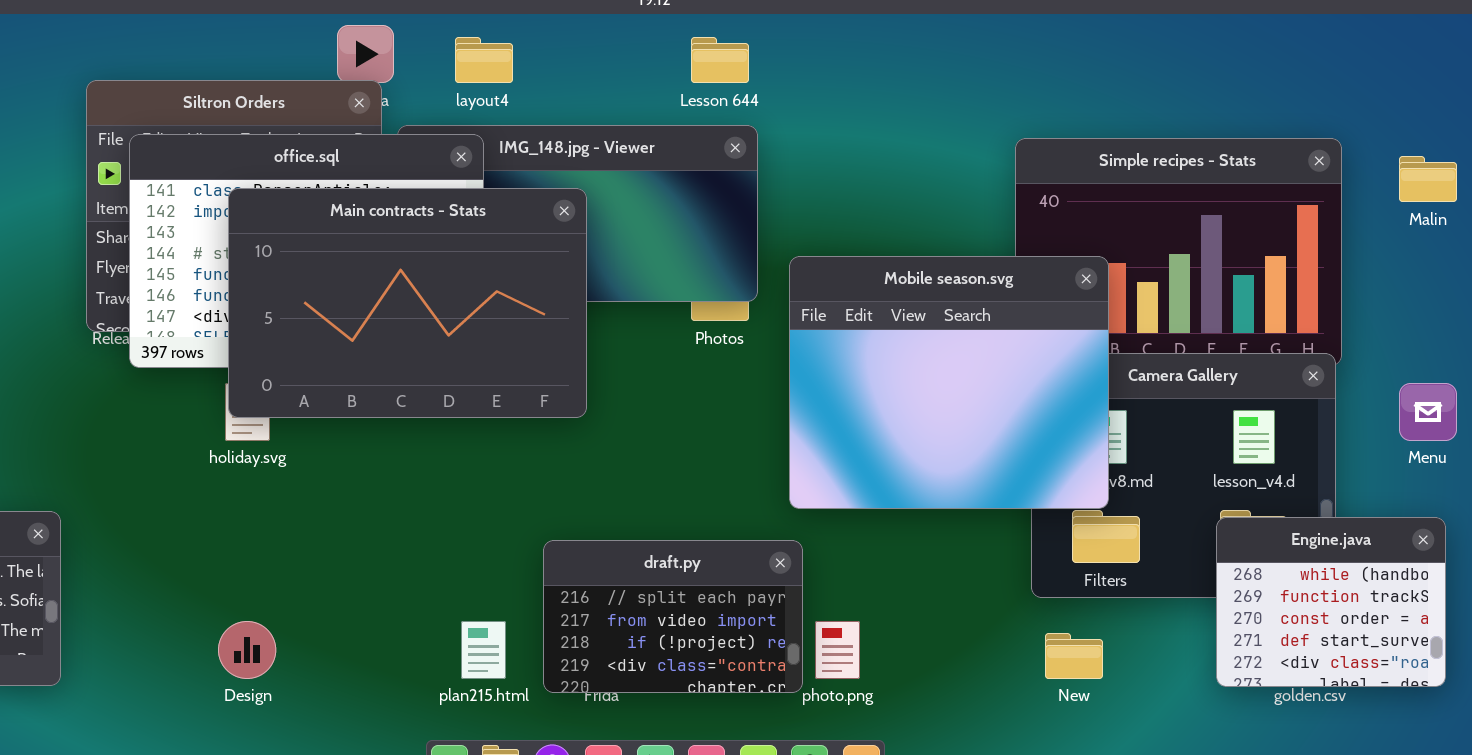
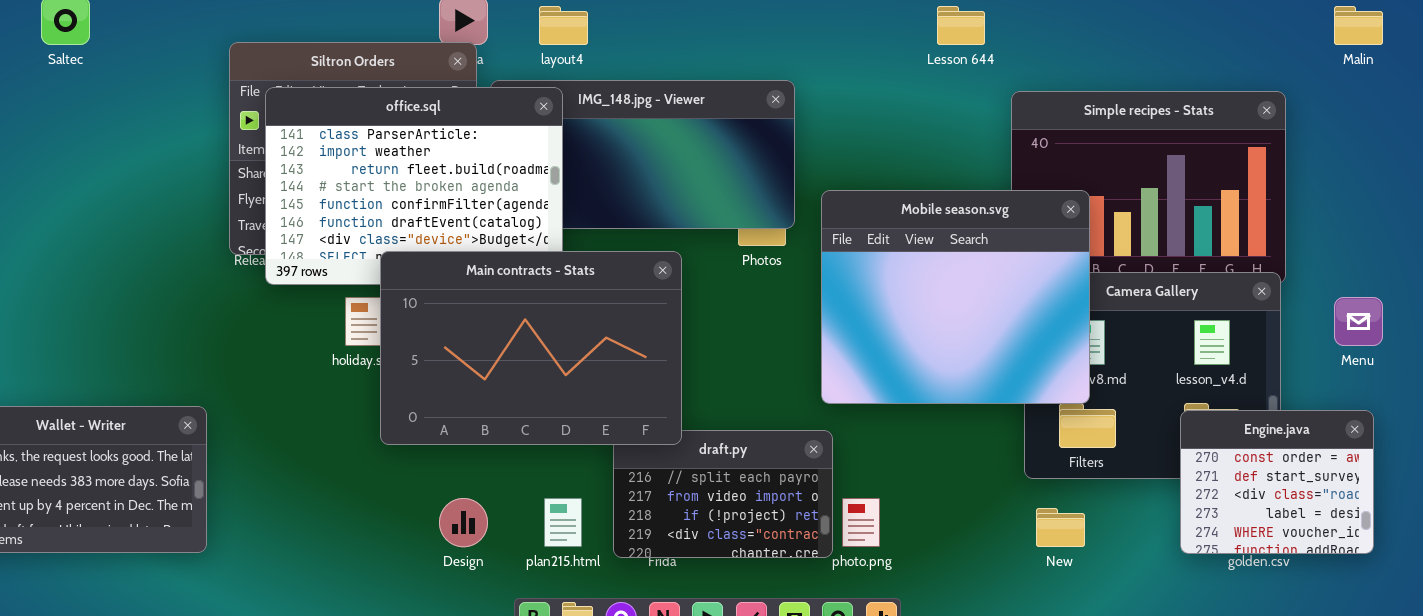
Lesson 644: [691,37,749,83] -> [937,6,985,45], moved
Malin: [1399,156,1457,202] -> [1334,6,1383,45], moved
Main contracts - Stats: [228,188,587,418] -> [380,251,682,445], moved
Engine.java: [1216,517,1446,687] -> [1180,410,1374,554], scrolled down 2 rows
Design: [218,621,276,679] -> [439,498,488,547], moved

